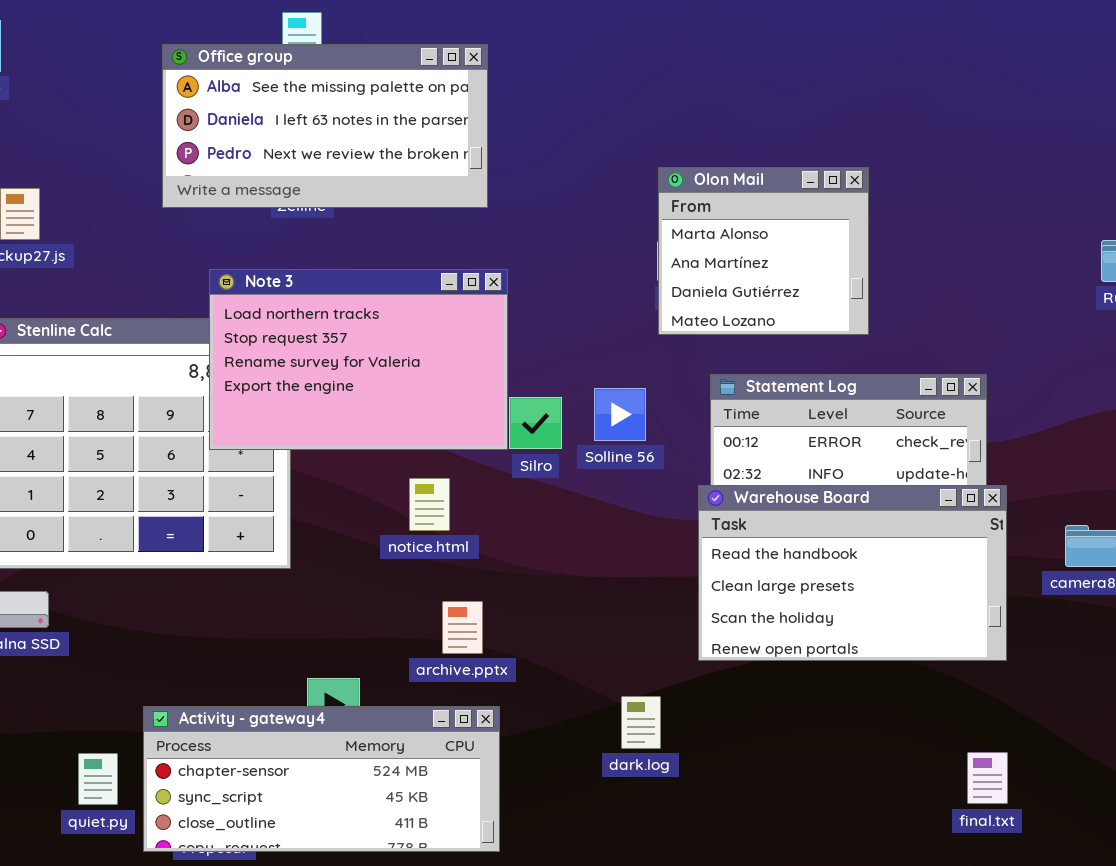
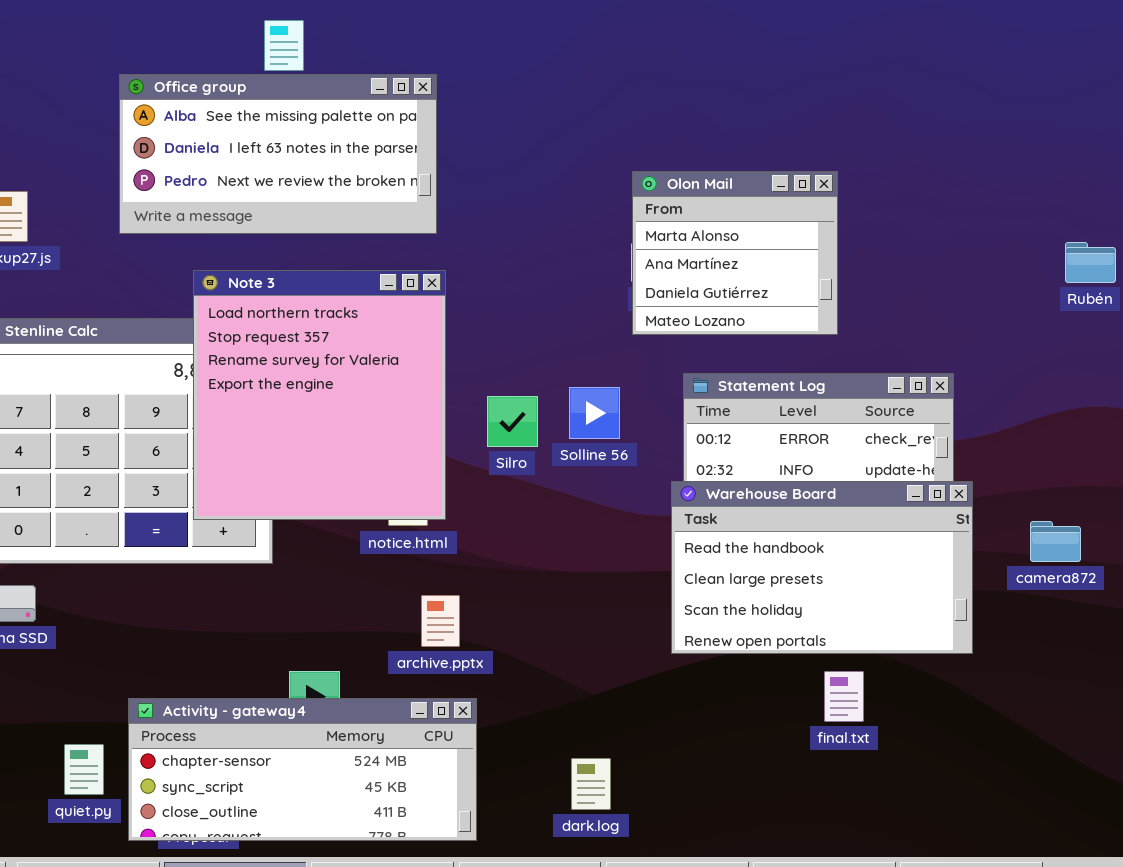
Office group: [162,44,488,208] -> [119,74,437,234], moved
Note 3: [209,269,508,450] -> [193,270,446,520], resized
dark.log: [621,696,661,749] -> [571,758,611,810], moved
final.txt: [967,752,1008,804] -> [824,671,864,722], moved

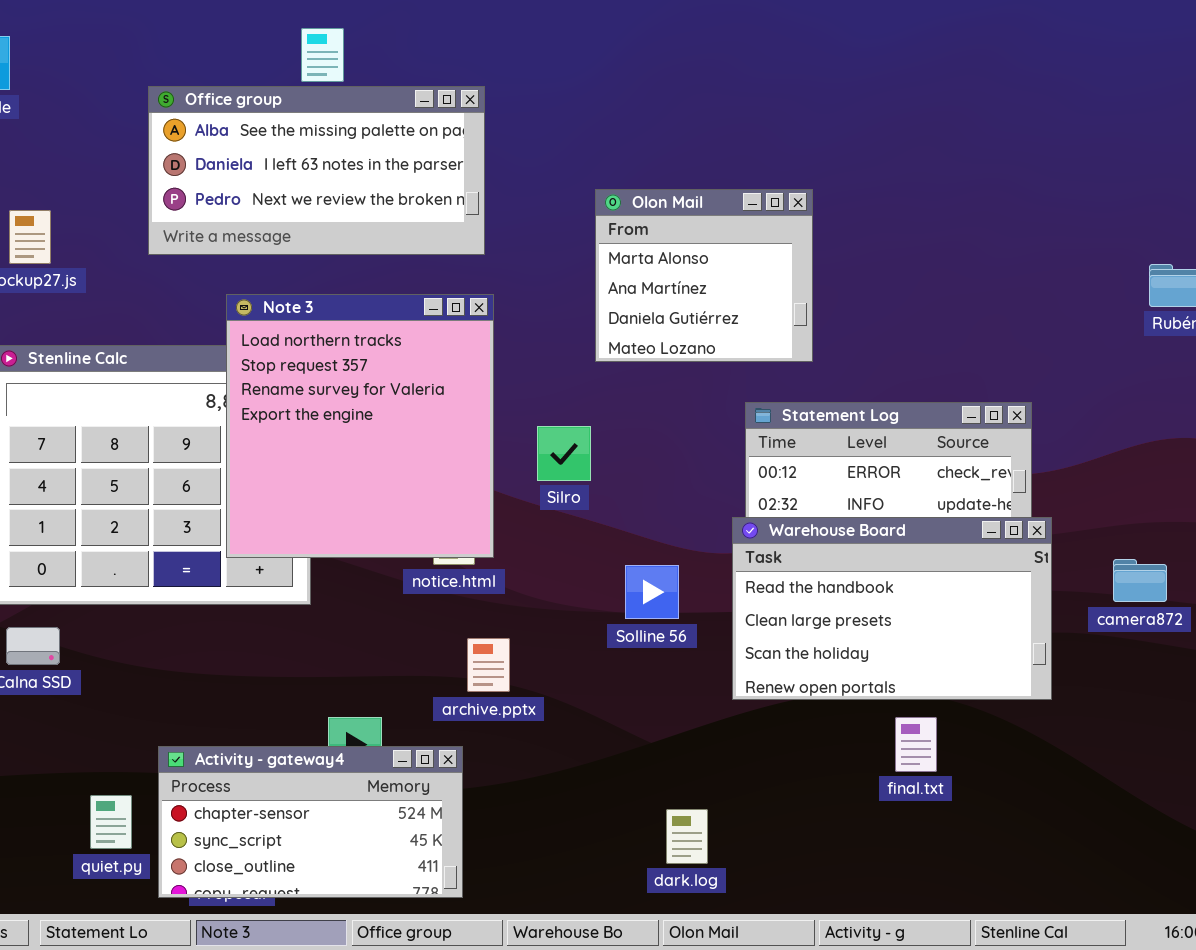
Olon Mail: [632,171,838,335] -> [595,189,813,362], moved
Solline 56: [569,387,620,439] -> [625,565,679,619], moved
Activity - gateway4: [128,698,477,841] -> [158,746,463,898], resized
dark.log: [571,758,611,810] -> [666,809,708,864], moved

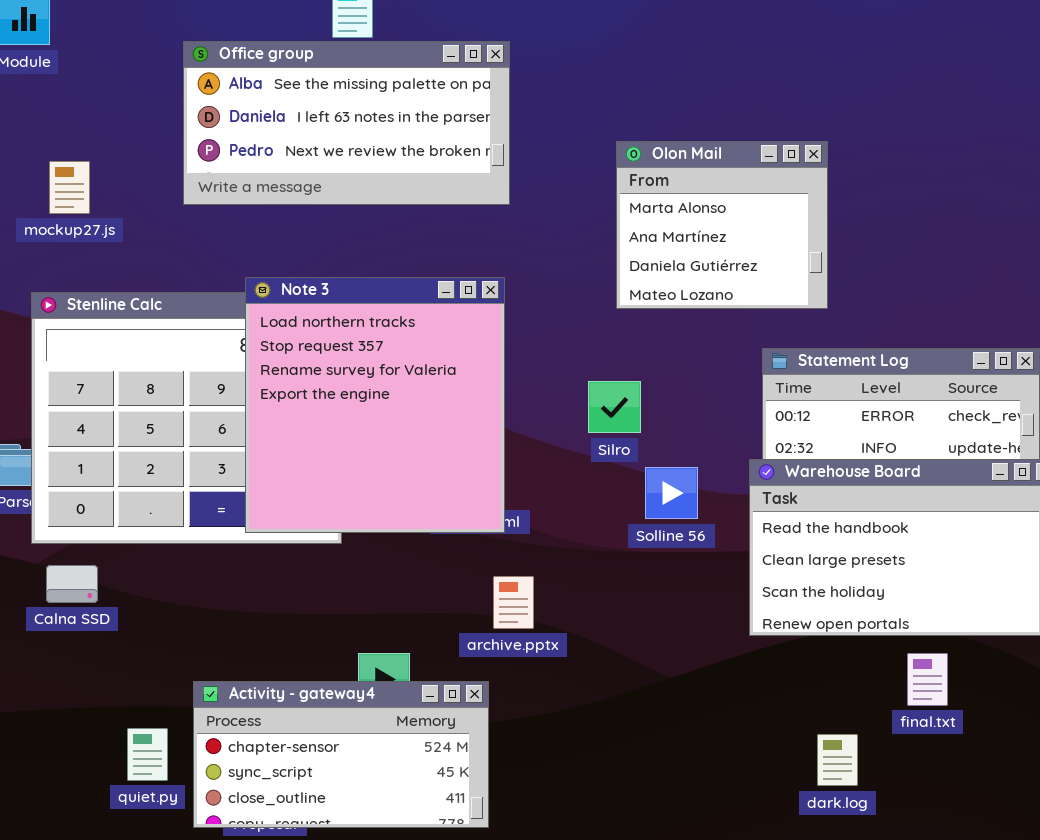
Note 3: [226,294,494,558] -> [245,277,505,533], moved
Silro: [537,426,591,481] -> [588,381,641,433], moved
Solline 56: [625,565,679,619] -> [645,467,698,519], moved
dark.log: [666,809,708,864] -> [817,734,858,786], moved

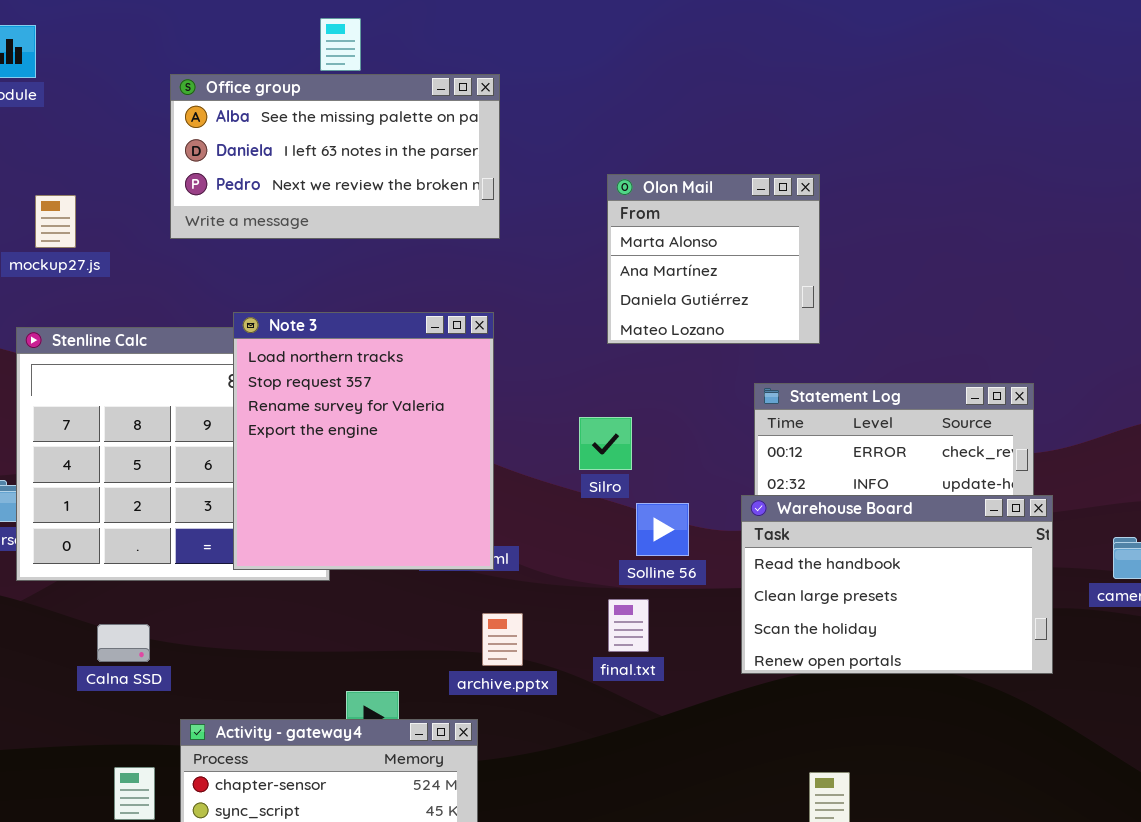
Calna SSD: [46,565,98,603] -> [97,624,150,662], moved
final.txt: [907,653,948,706] -> [608,599,649,652], moved

